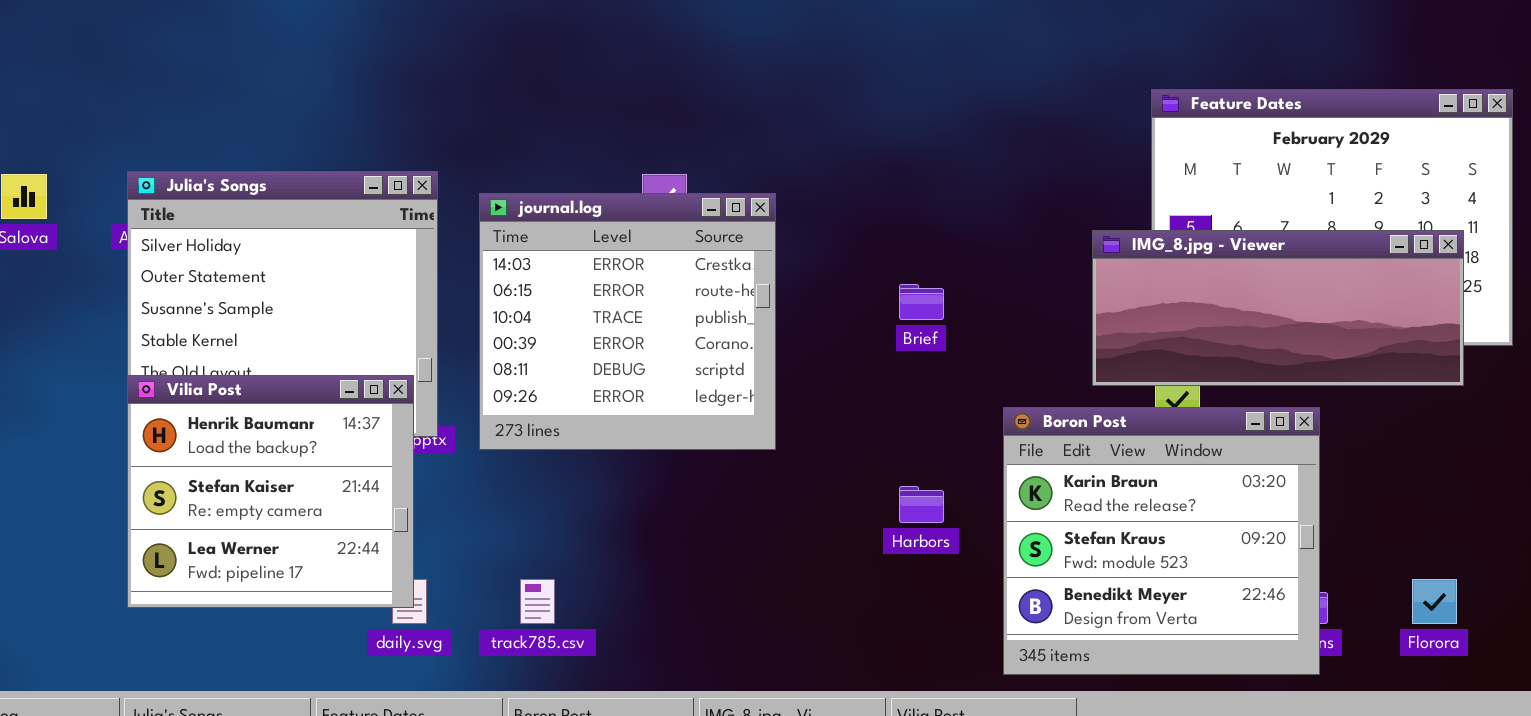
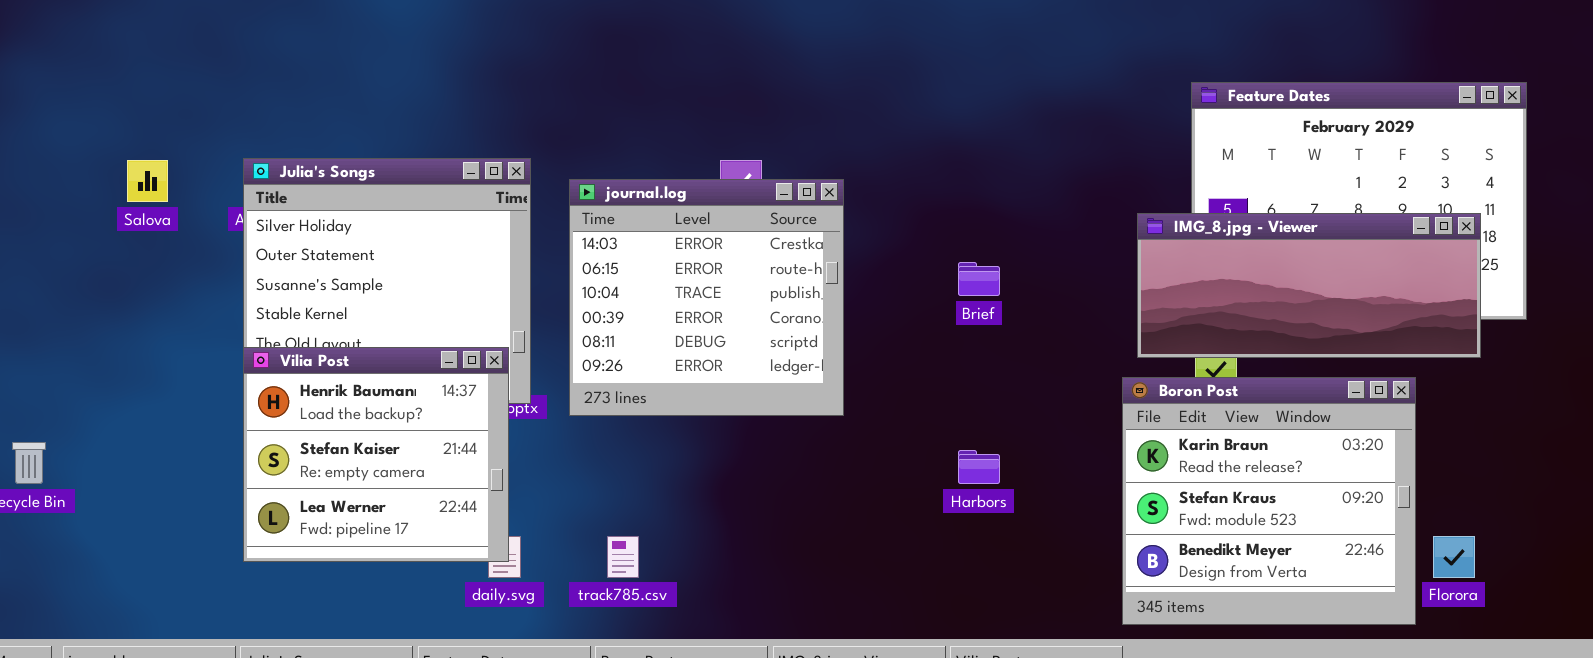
Boron Post: [1003,407,1320,675] -> [1122,377,1416,625], moved

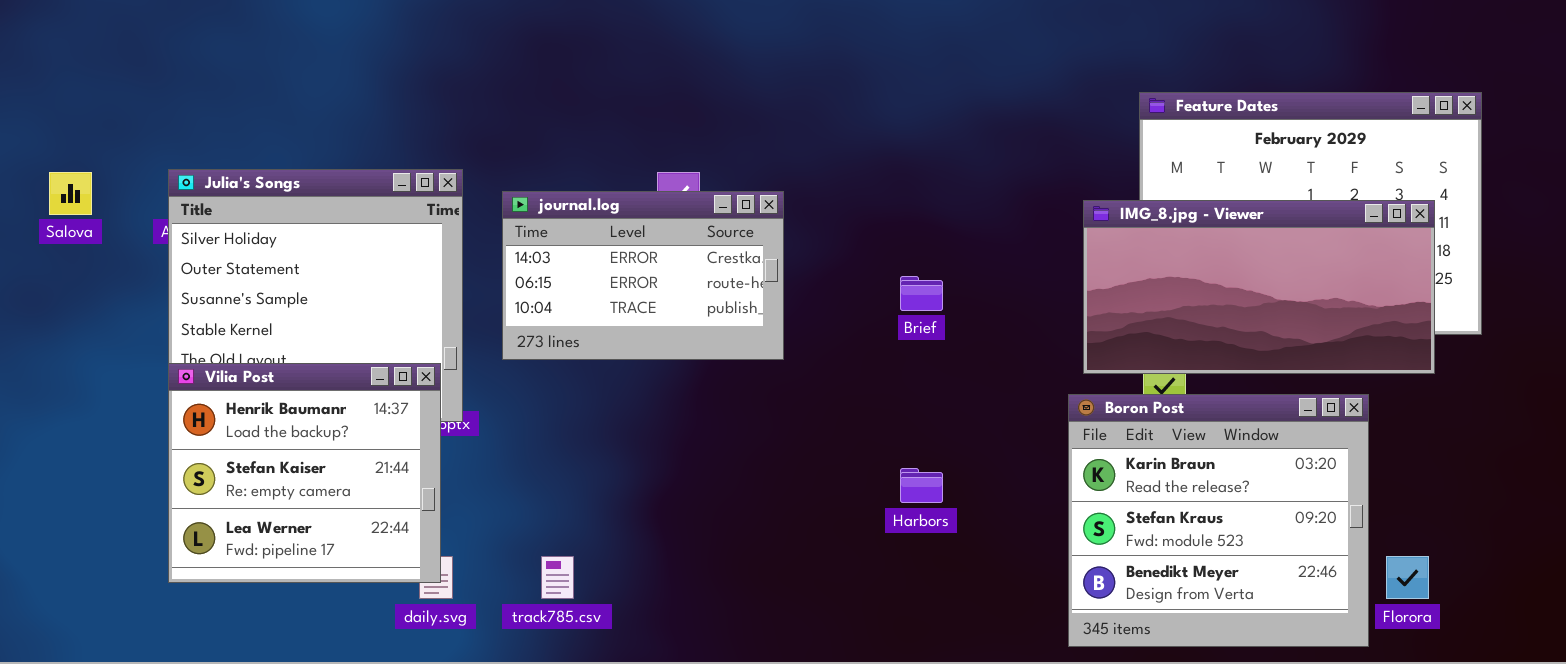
journal.log: [569,179,844,416] -> [502,191,784,360], resized
IMG_8.jpg - Viewer: [1137,213,1481,358] -> [1083,200,1435,374], resized

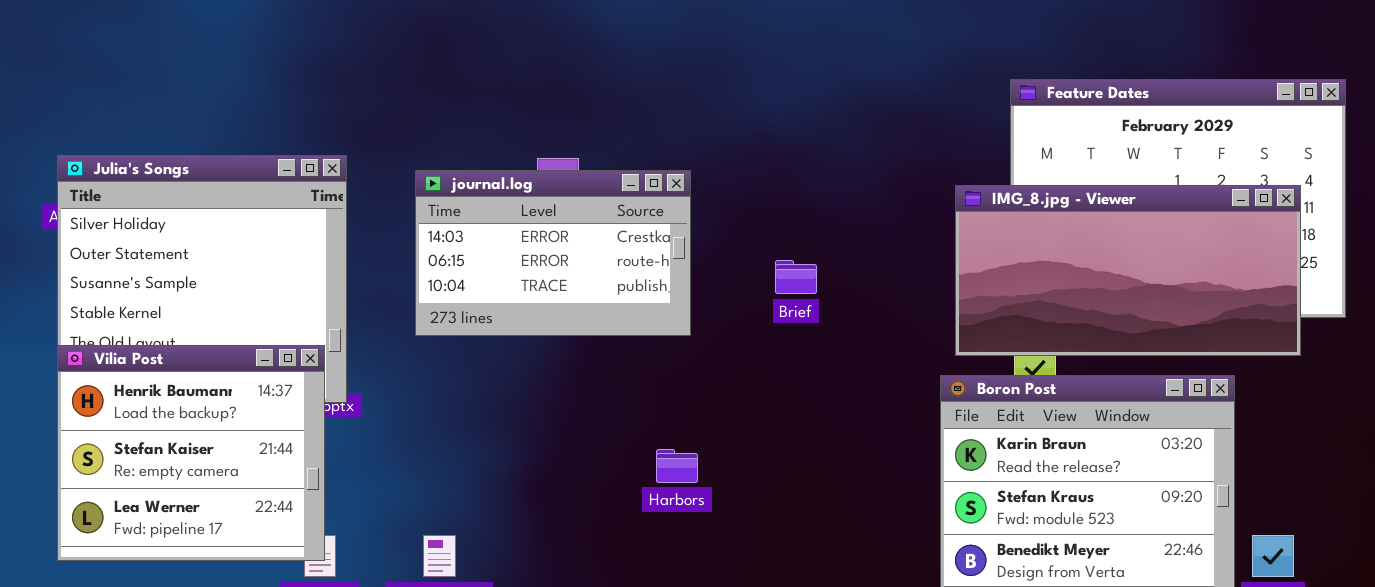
journal.log: [502,191,784,360] -> [415,170,691,336], moved
Harbors: [900,468,943,503] -> [656,449,698,483], moved

